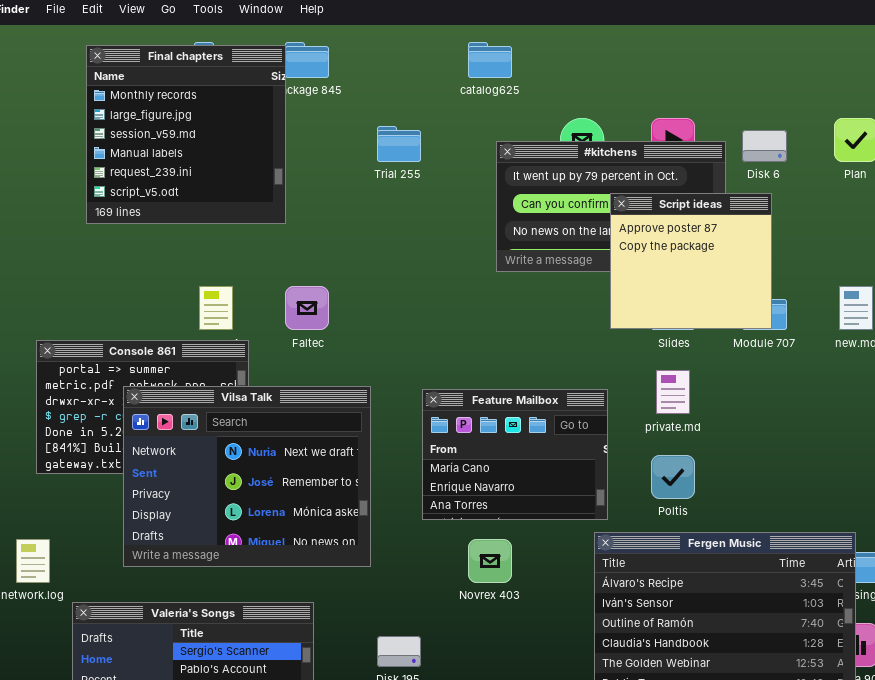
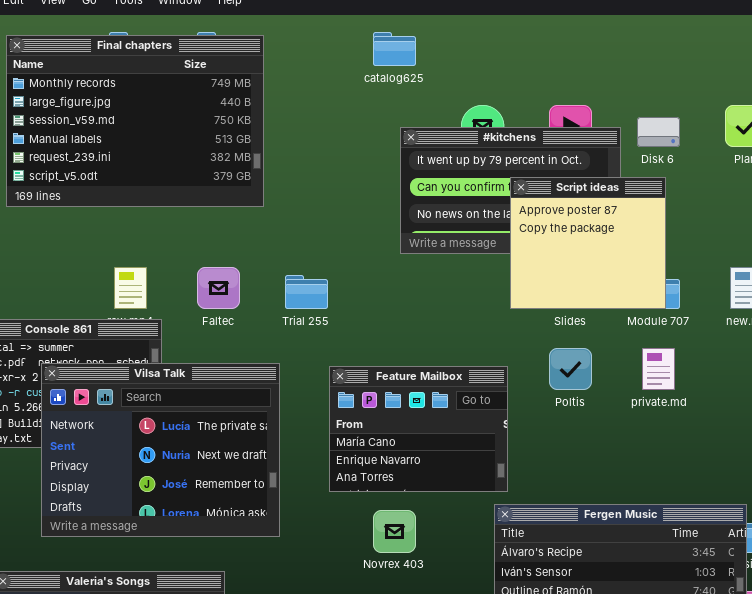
Final chapters: [86,45,286,224] -> [6,35,264,207], resized
Trial 255: [377,126,421,162] -> [285,275,328,309], moved
private.md: [656,370,690,414] -> [642,348,675,390], moved
Vilsa Talk: [123,386,371,567] -> [41,363,280,537], scrolled up 1 row
Poltis: [651,455,695,499] -> [549,348,592,390], moved

